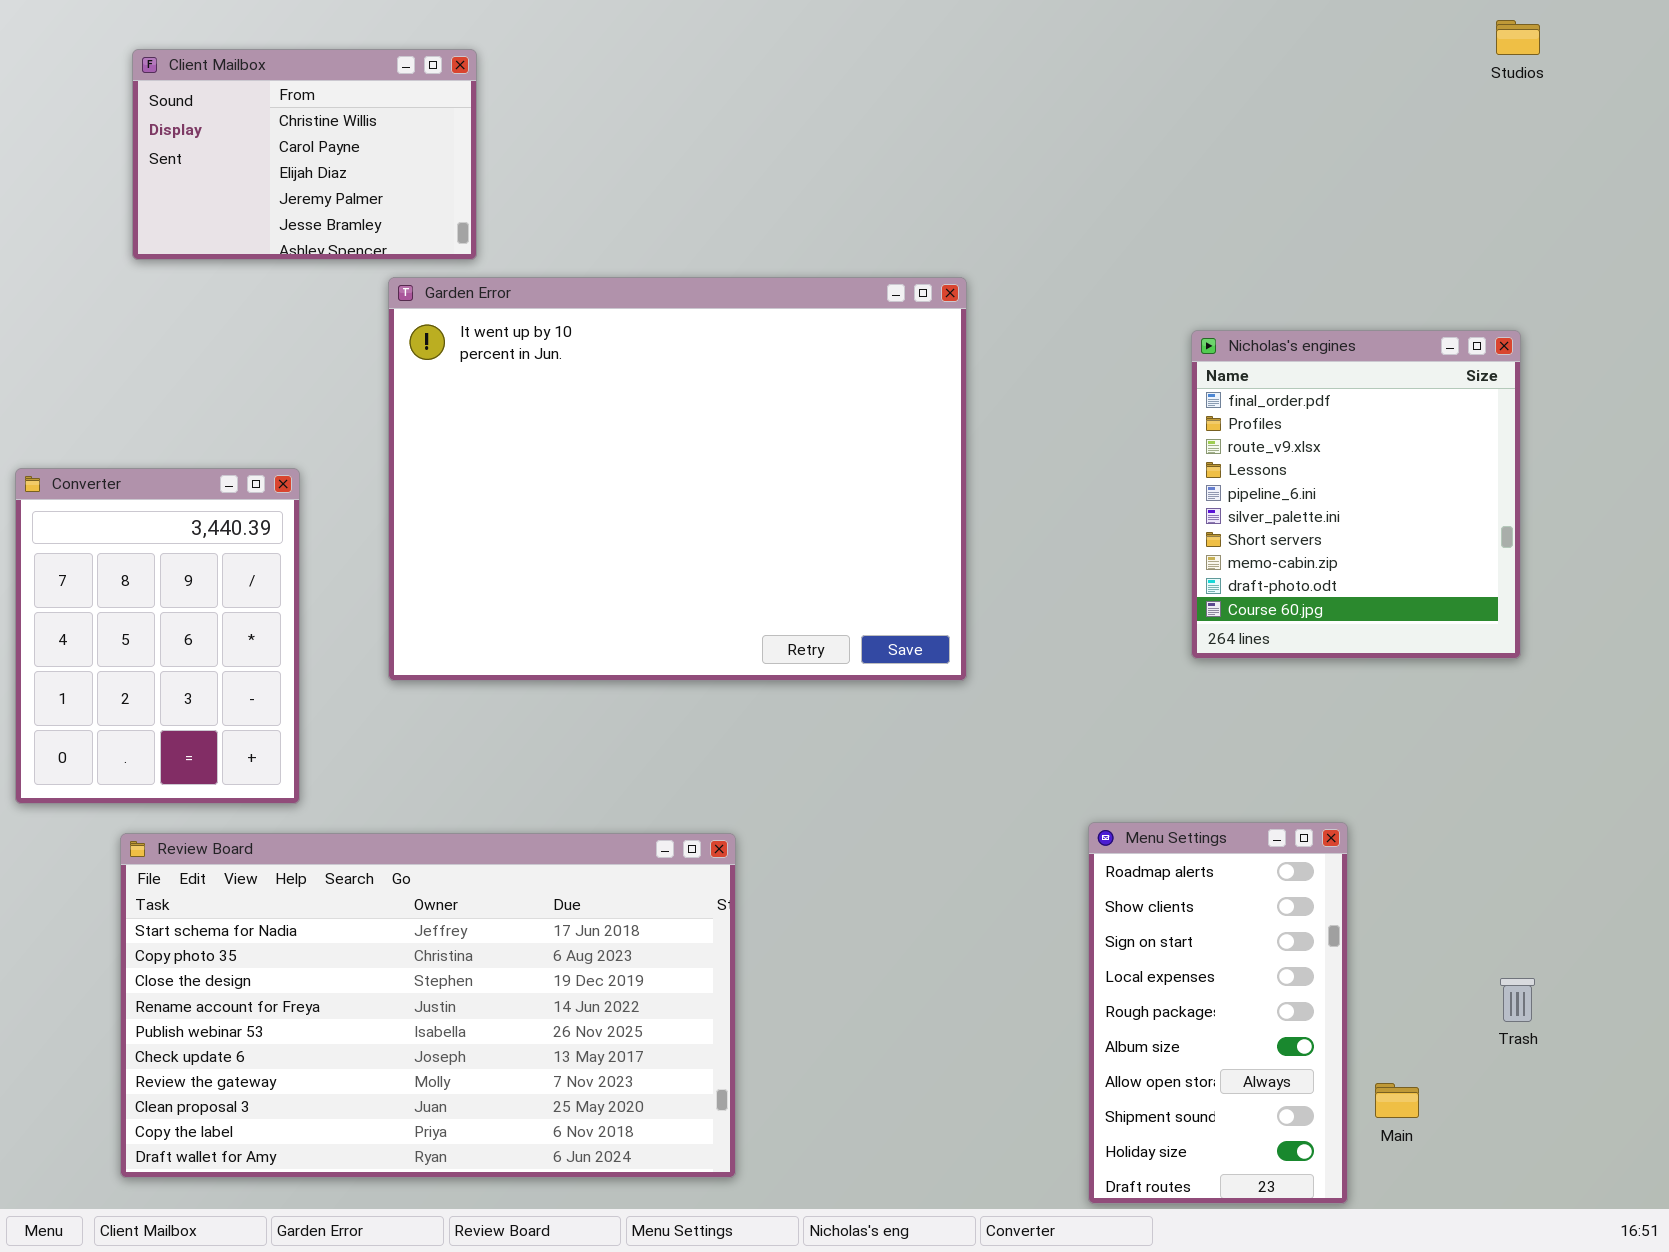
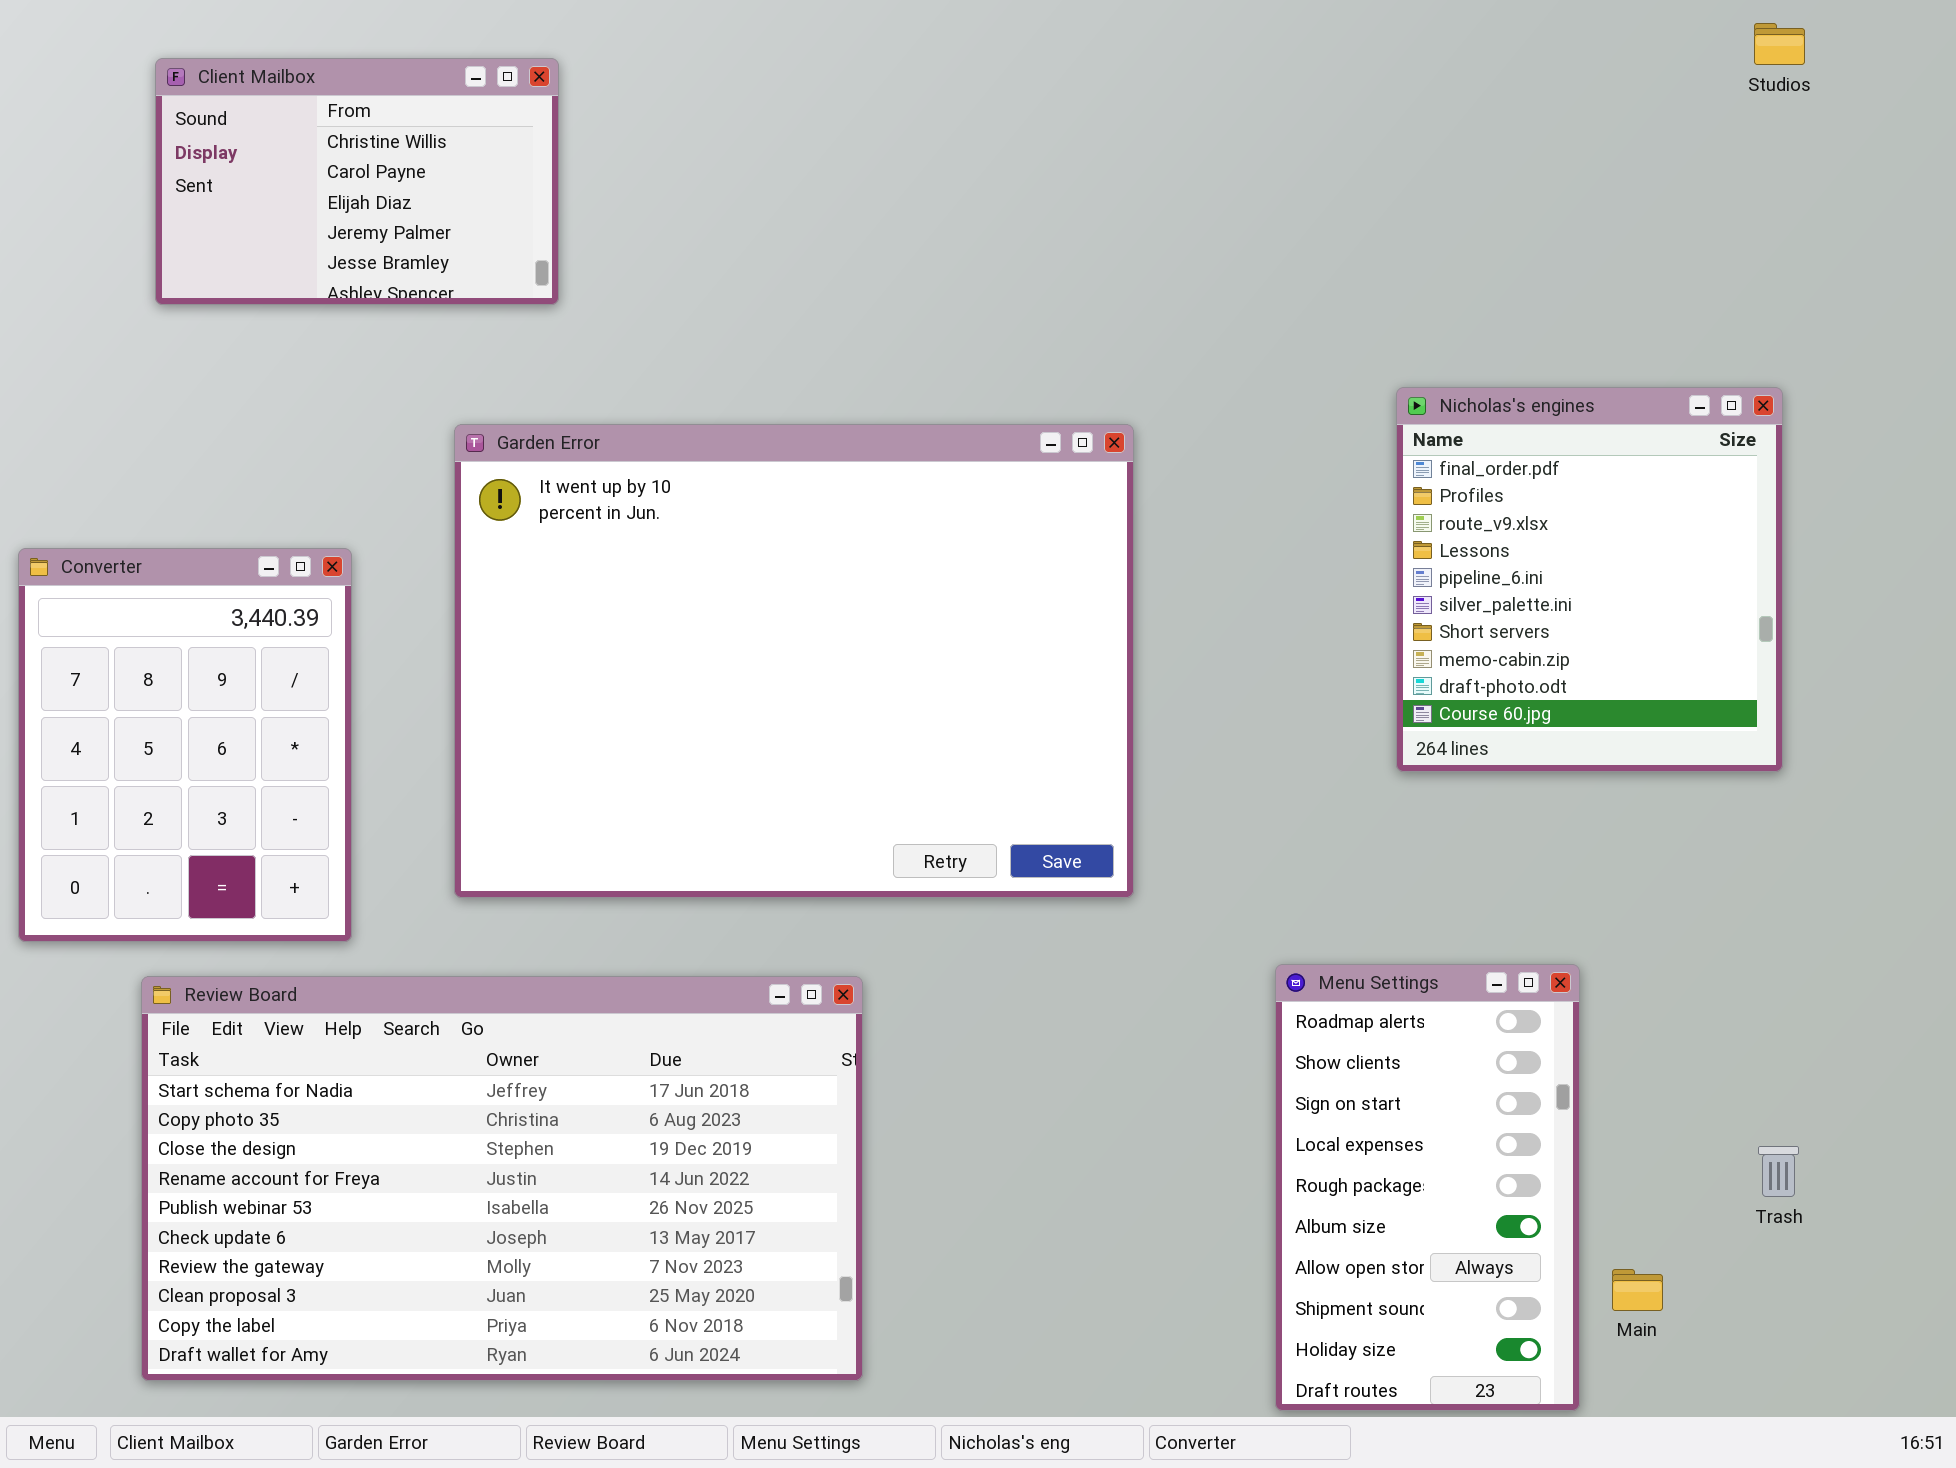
Garden Error: [388,277,967,681] -> [454,424,1134,898], moved

